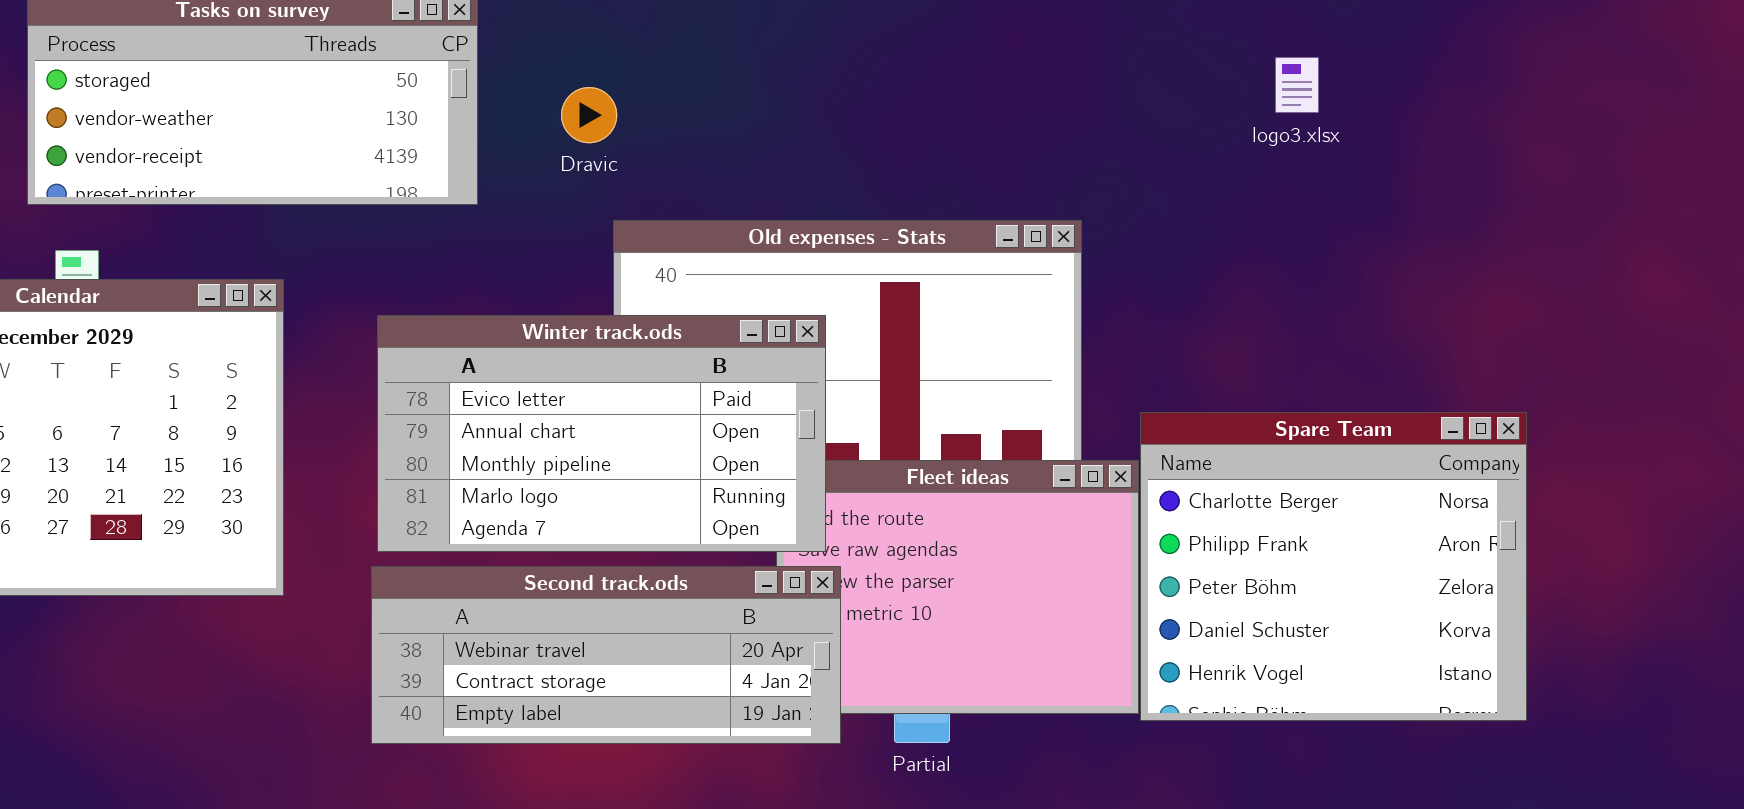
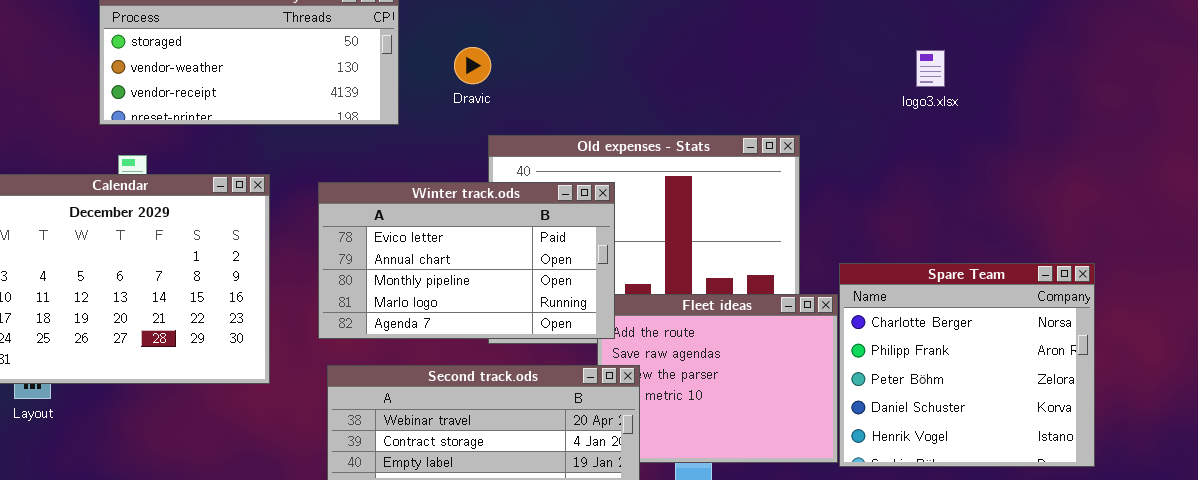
logo3.xlsx: [1275,57,1319,113] -> [916,50,945,87], moved
Winter track.ods: [377,315,826,552] -> [318,182,615,339], moved

